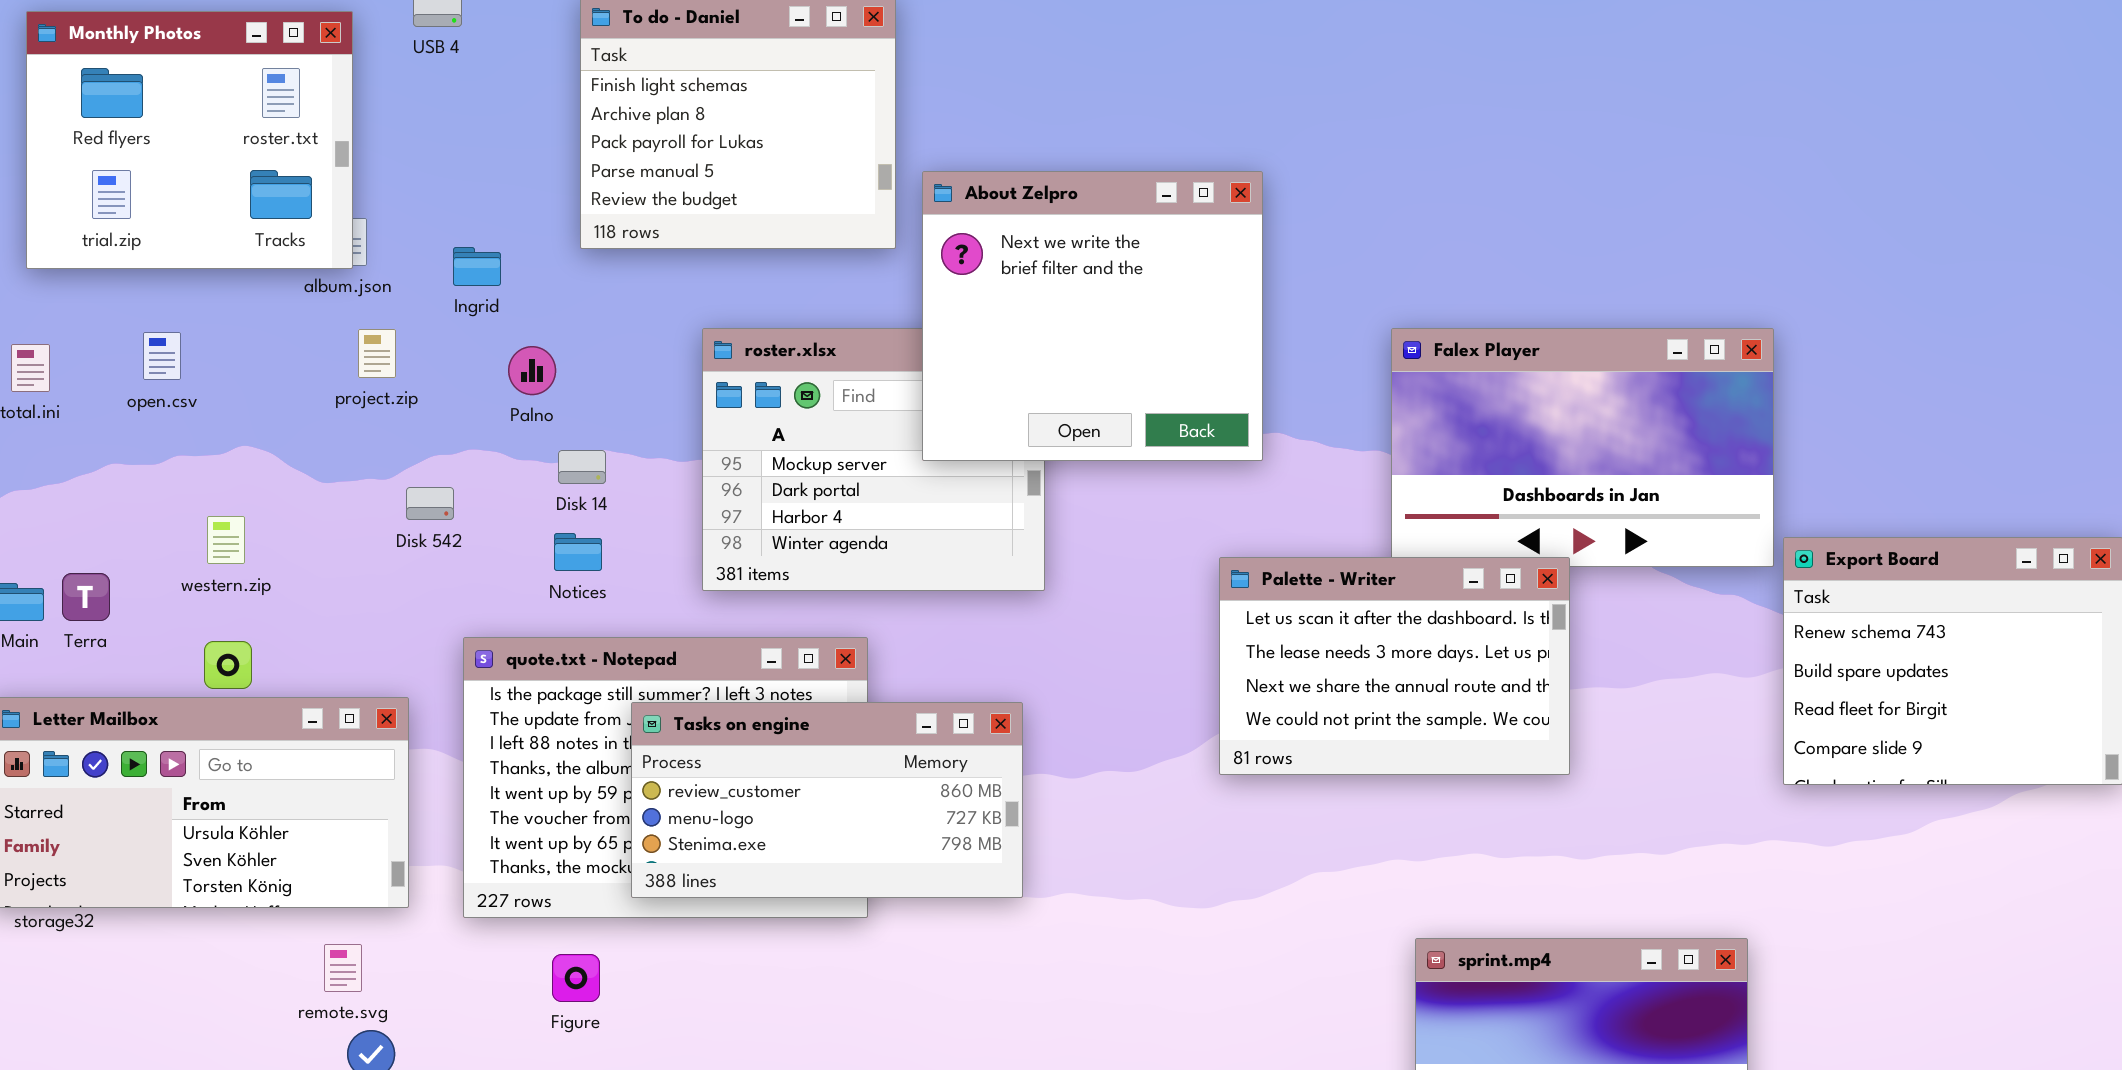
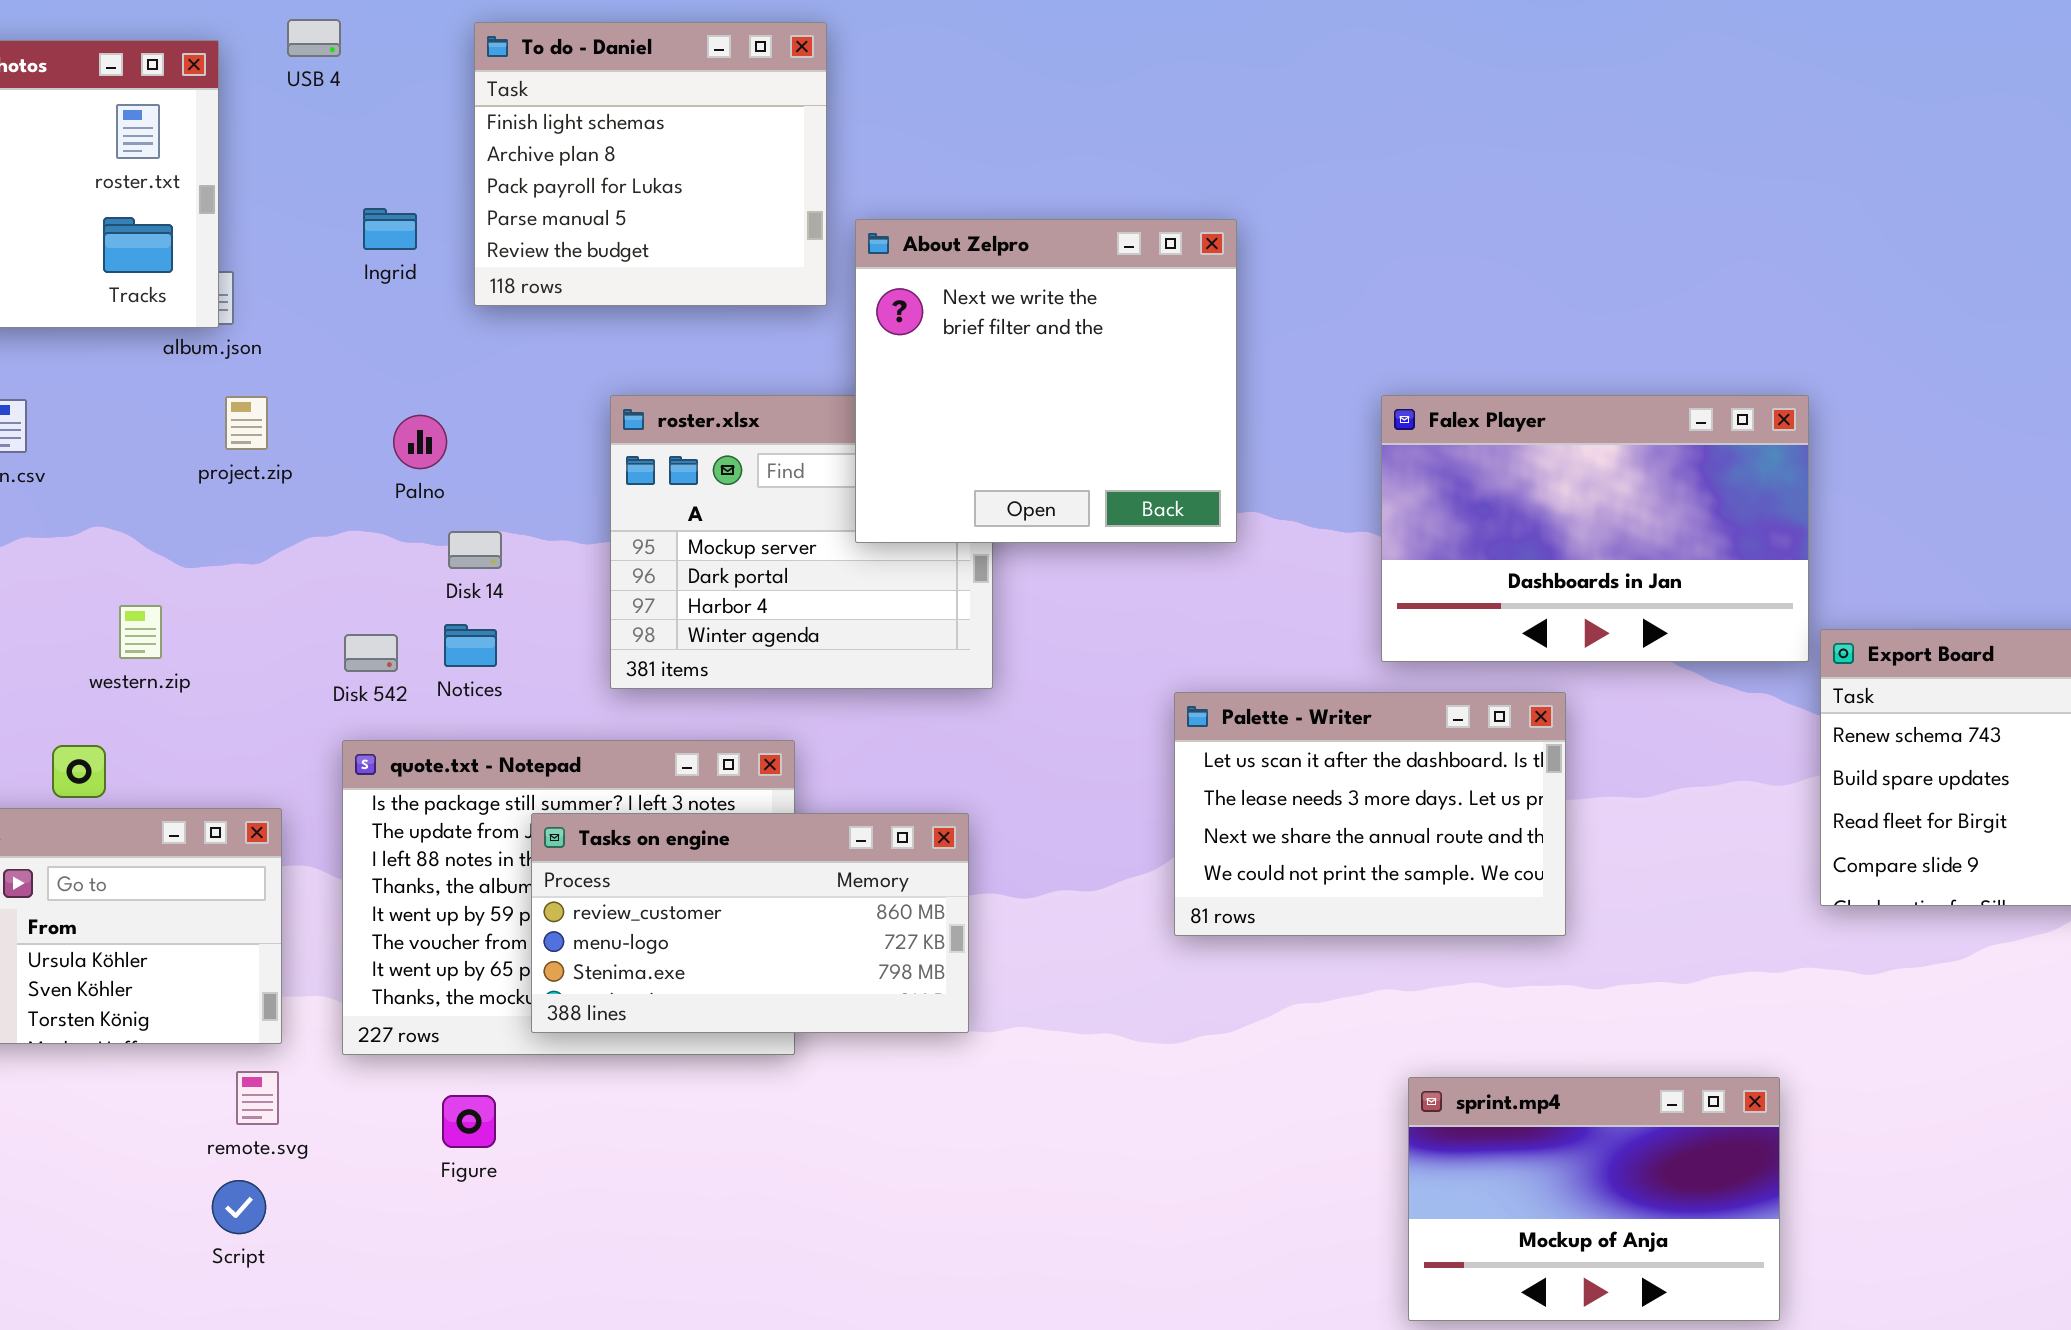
Ingrid: [453,247,501,286] -> [363,208,417,250], moved
Disk 542: [406,487,454,520] -> [344,634,398,672], moved
western.zip: [207,516,245,564] -> [119,605,162,659], moved
Palette - Writer: [1219,557,1570,775] -> [1174,692,1566,936], moved
remote.svg: [324,944,362,992] -> [236,1071,279,1125], moved

